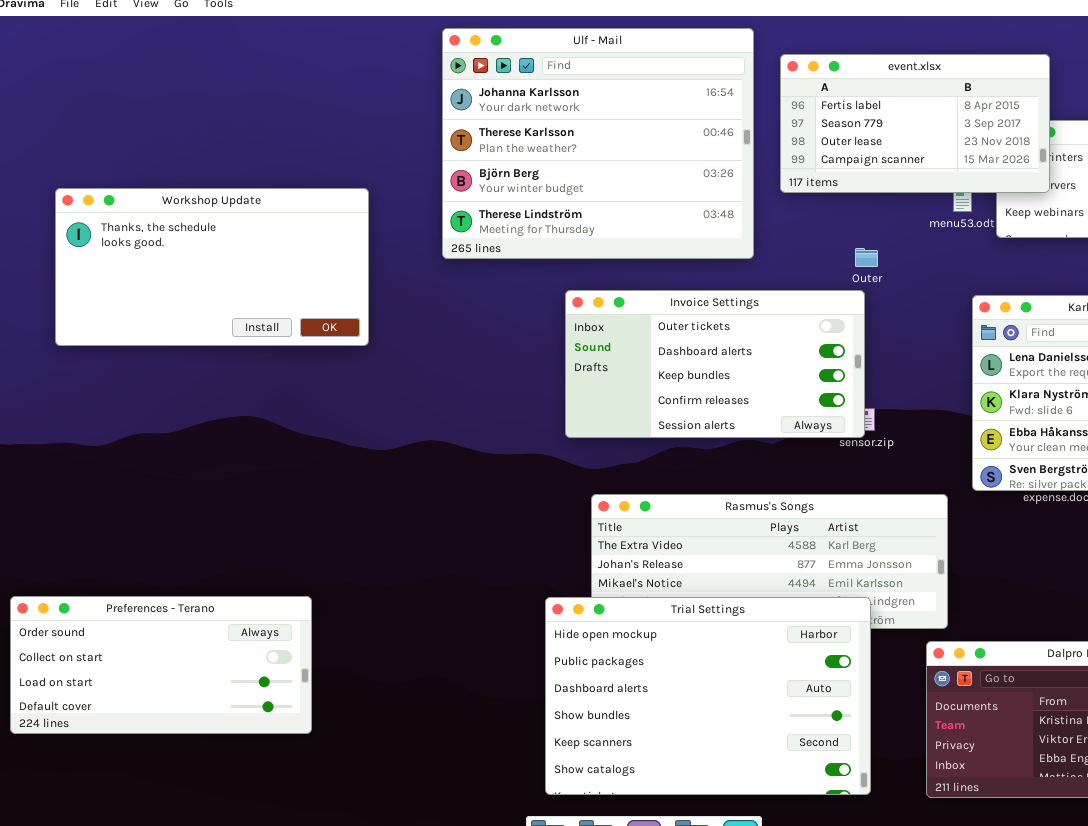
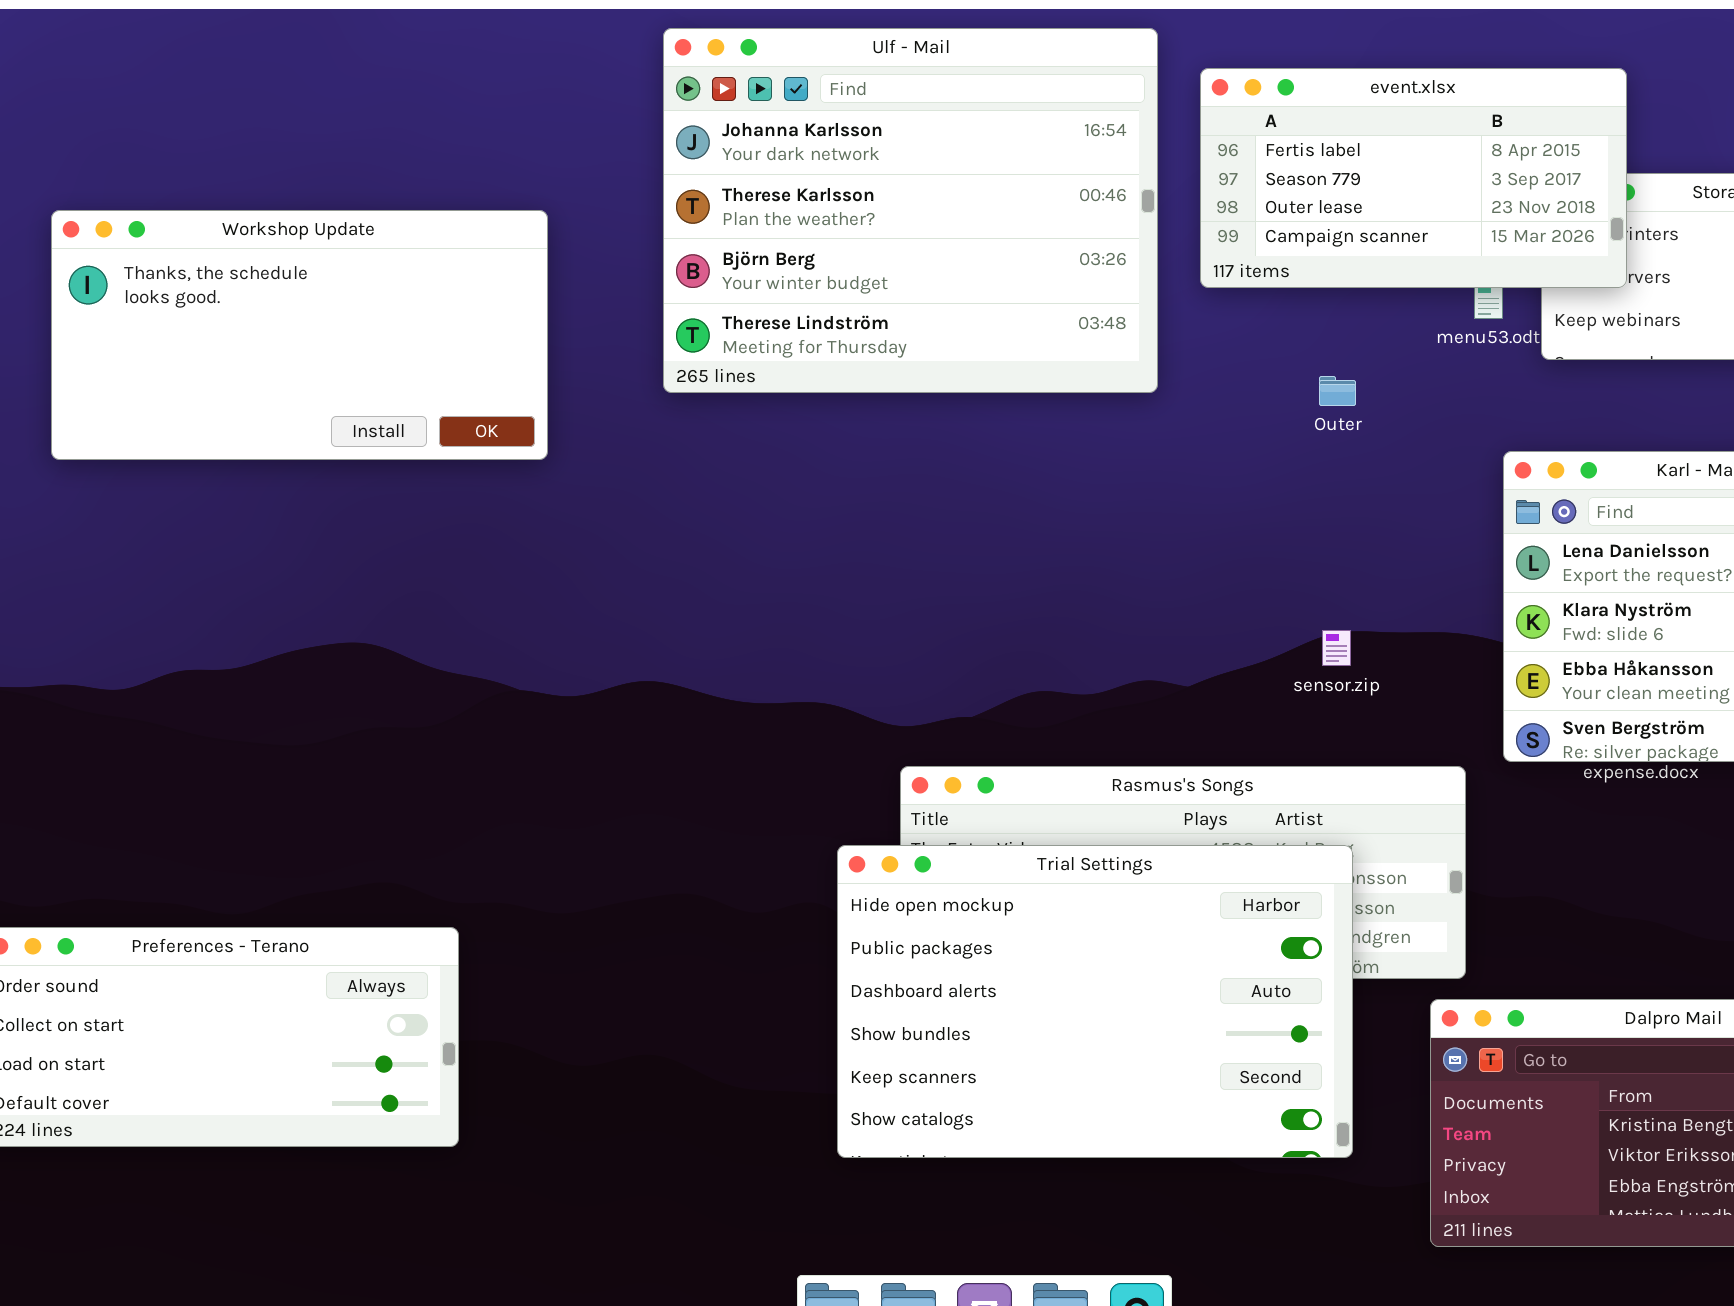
Workshop Update: [55,188,369,346] -> [51,210,548,460], moved
Invoice Settings: [565,290,865,438] -> none, closed
Trial Settings: [545,597,871,795] -> [837,845,1353,1158], moved

